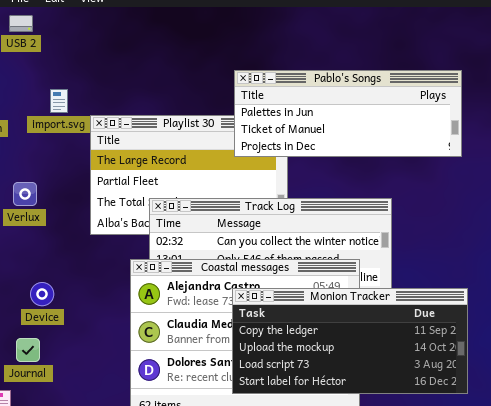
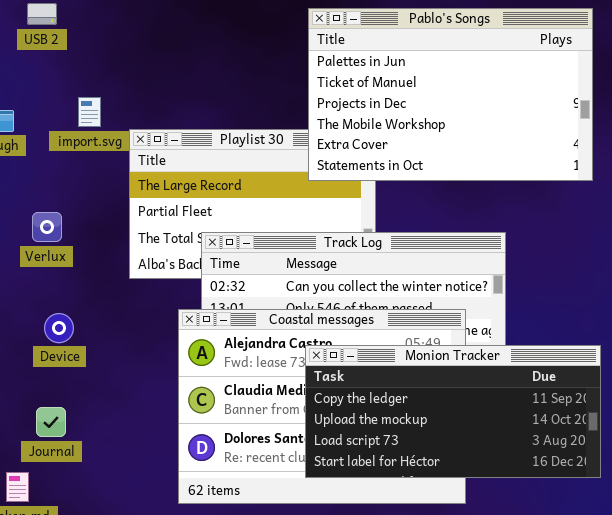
Pablo's Songs: [234,70,462,157] -> [308,8,593,181], resized
Device: [30,282,54,306] -> [44,313,74,343], moved

